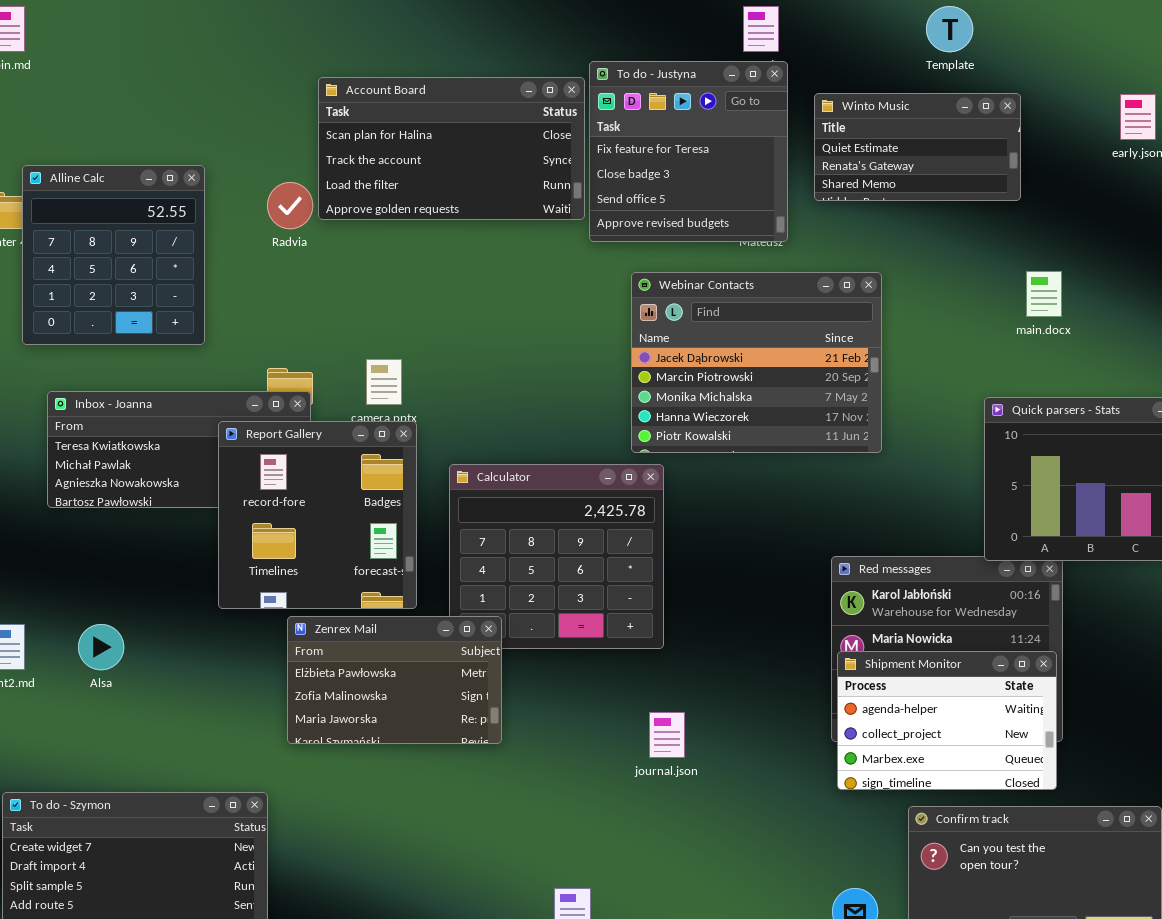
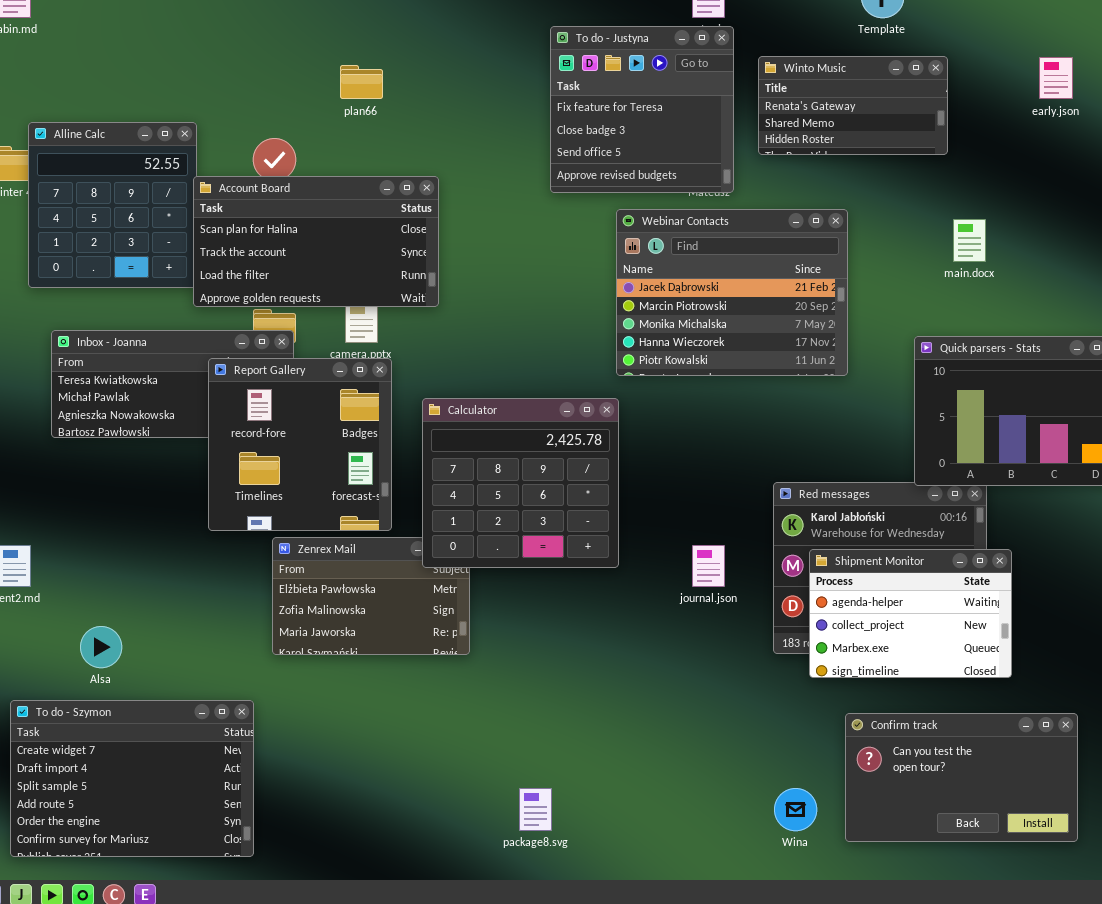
Account Board: [318,77,585,220] -> [193,176,439,307], moved
Winto Music: [814,93,1021,201] -> [758,56,948,155], scrolled down 1 row
Webinar Contacts: [631,272,882,453] -> [616,209,848,376], moved
Calculator: [449,464,664,649] -> [422,398,619,568], raised
Alsa: [78,624,124,670] -> [80,626,122,668], moved
Shipment Monitor: [837,651,1057,790] -> [809,549,1012,678], moved
journal.json: [649,712,685,758] -> [692,545,725,587], moved

